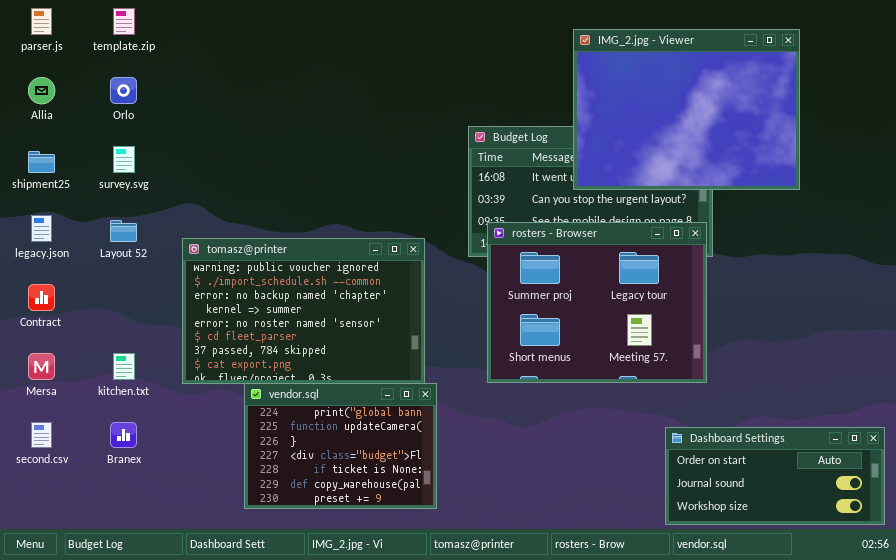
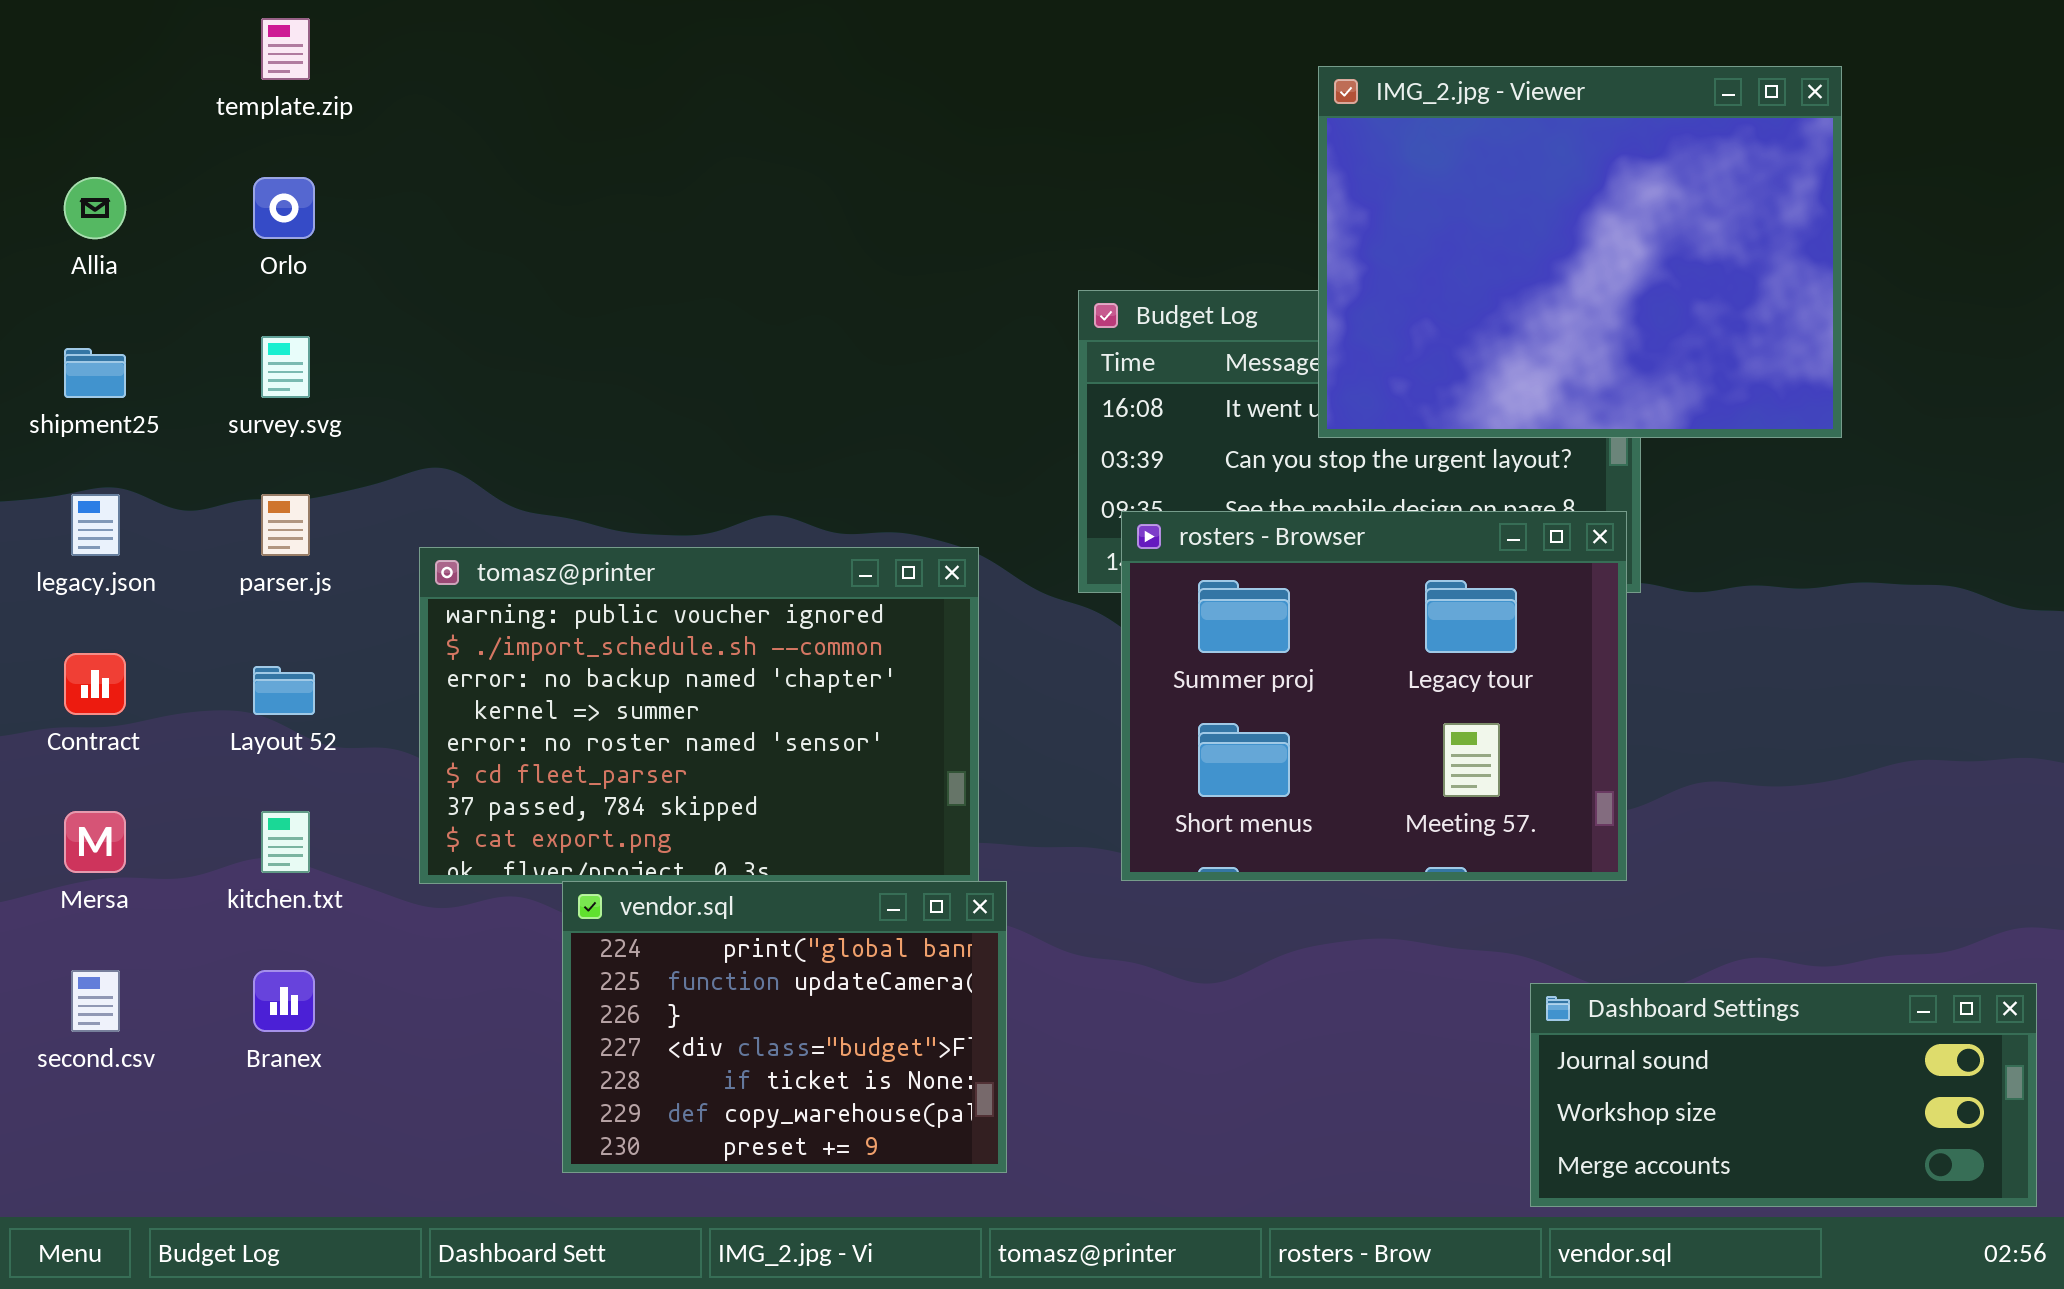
parser.js: [31,8,52,35] -> [261,494,310,556], moved
Layout 52: [110,220,137,242] -> [253,666,315,715], moved
Dashboard Settings: [665,427,885,525] -> [1530,983,2037,1207], scrolled down 1 row

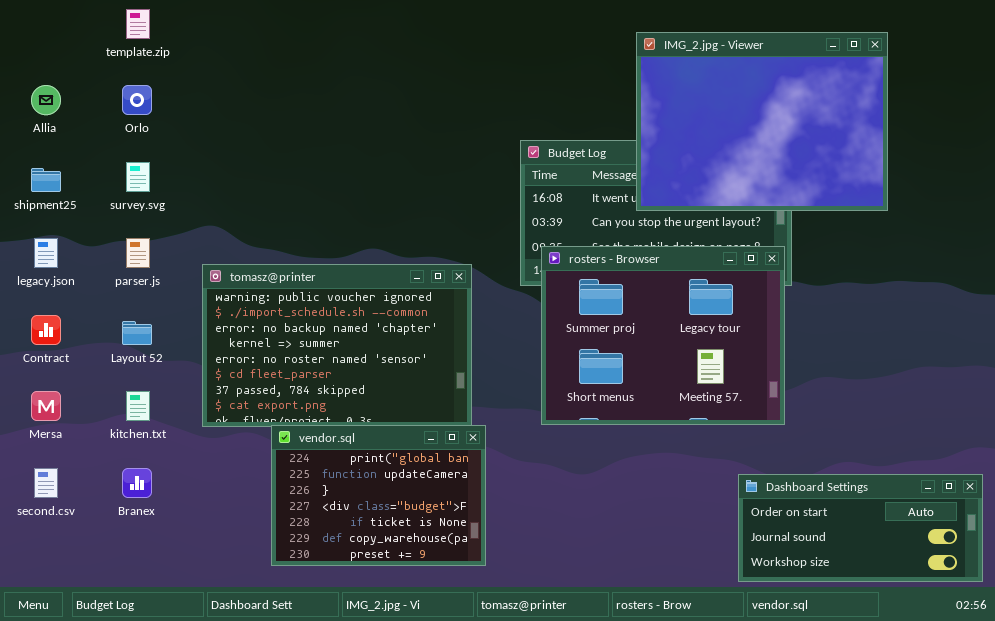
Dashboard Settings: [1530,983,2037,1207] -> [738,474,983,582], scrolled up 1 row

